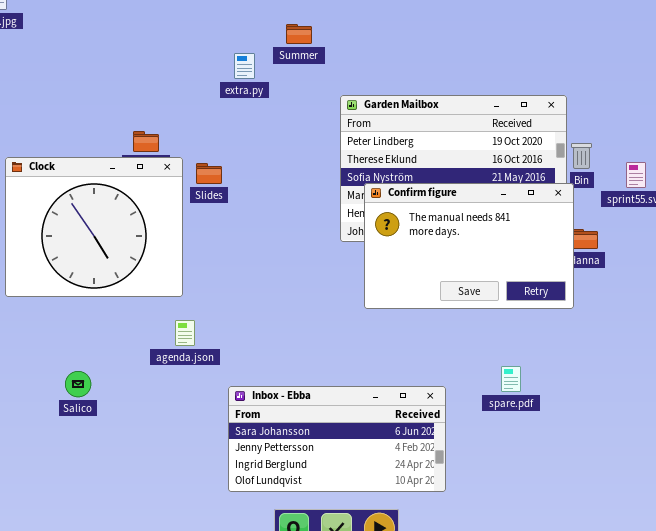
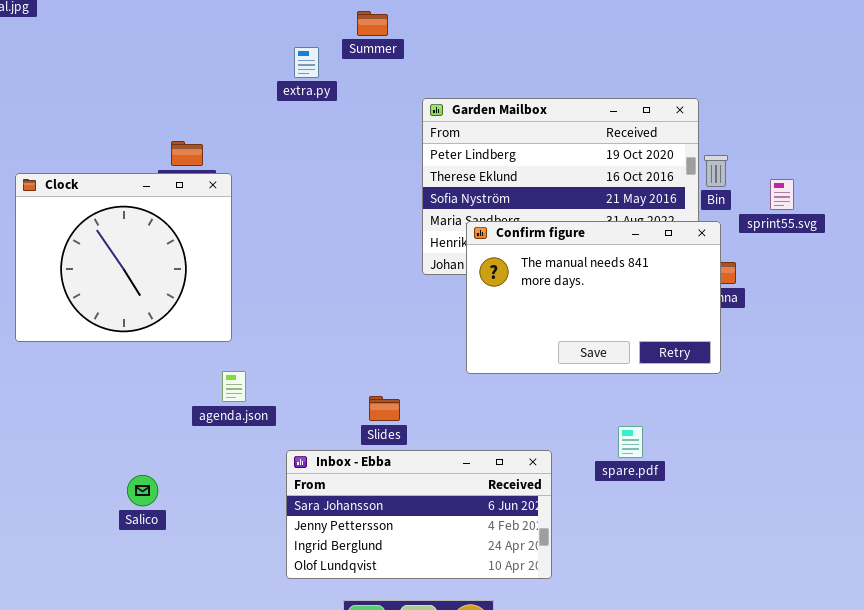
Slides: [196,163,222,184] -> [369,396,400,421], moved
Confirm figure: [364,183,574,309] -> [466,221,721,374], moved
Salico: [65,371,91,397] -> [127,475,158,506], moved

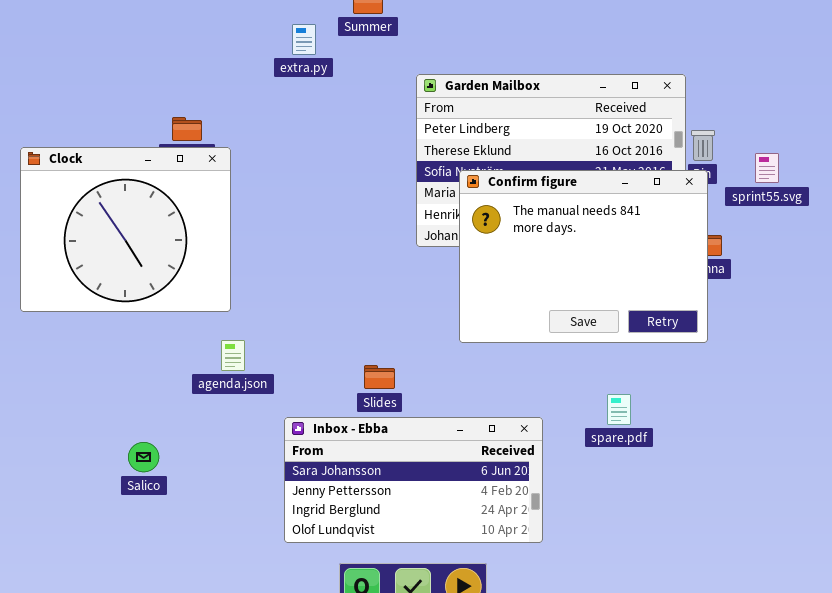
Confirm figure: [466,221,721,374] -> [459,170,708,343], resized

